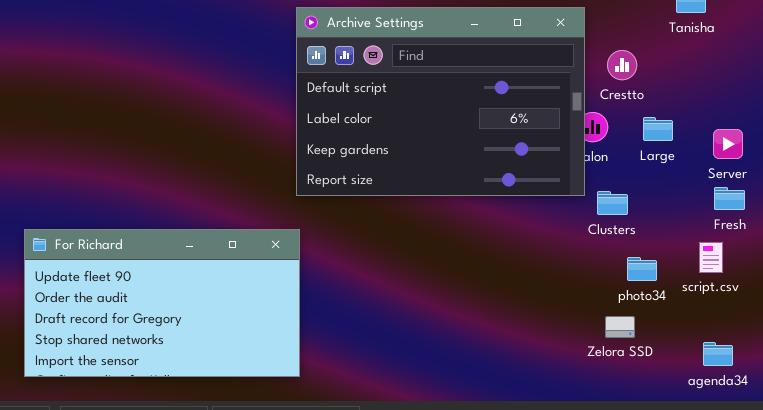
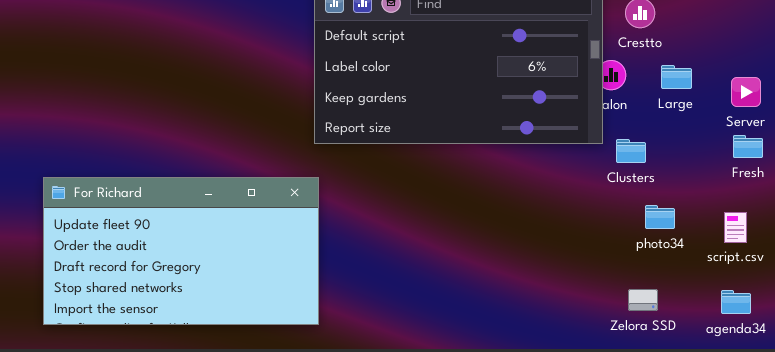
script.csv: [699,242,723,273] -> [724,212,747,243], moved
Zelora SSD: [605,316,635,338] -> [628,289,658,311], moved

